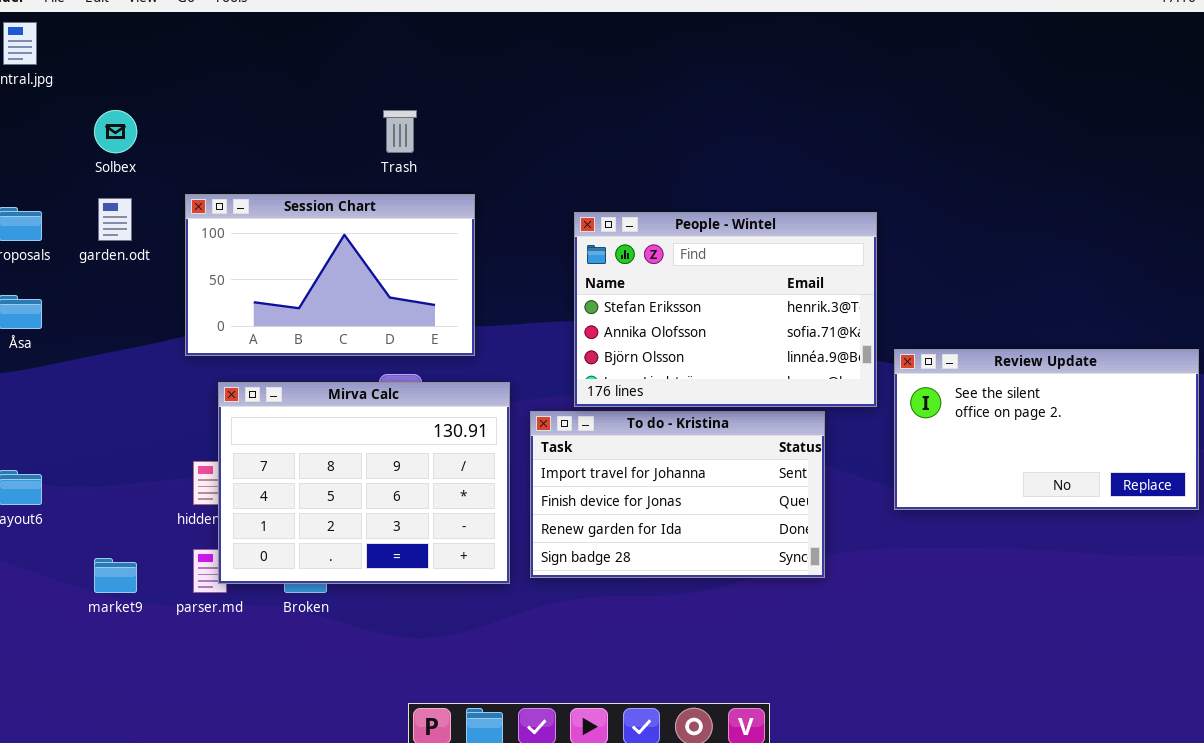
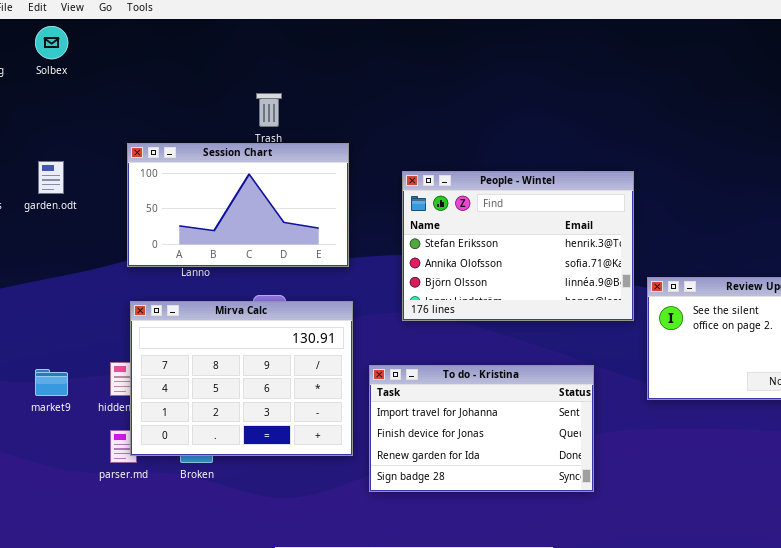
Solbex: [94,110,137,153] -> [35,26,68,59], moved
Session Chart: [185,194,475,356] -> [127,143,349,267], moved
To do - Kristina: [530,411,825,578] -> [369,365,594,492], moved
market9: [94,558,137,593] -> [35,369,68,396], moved

